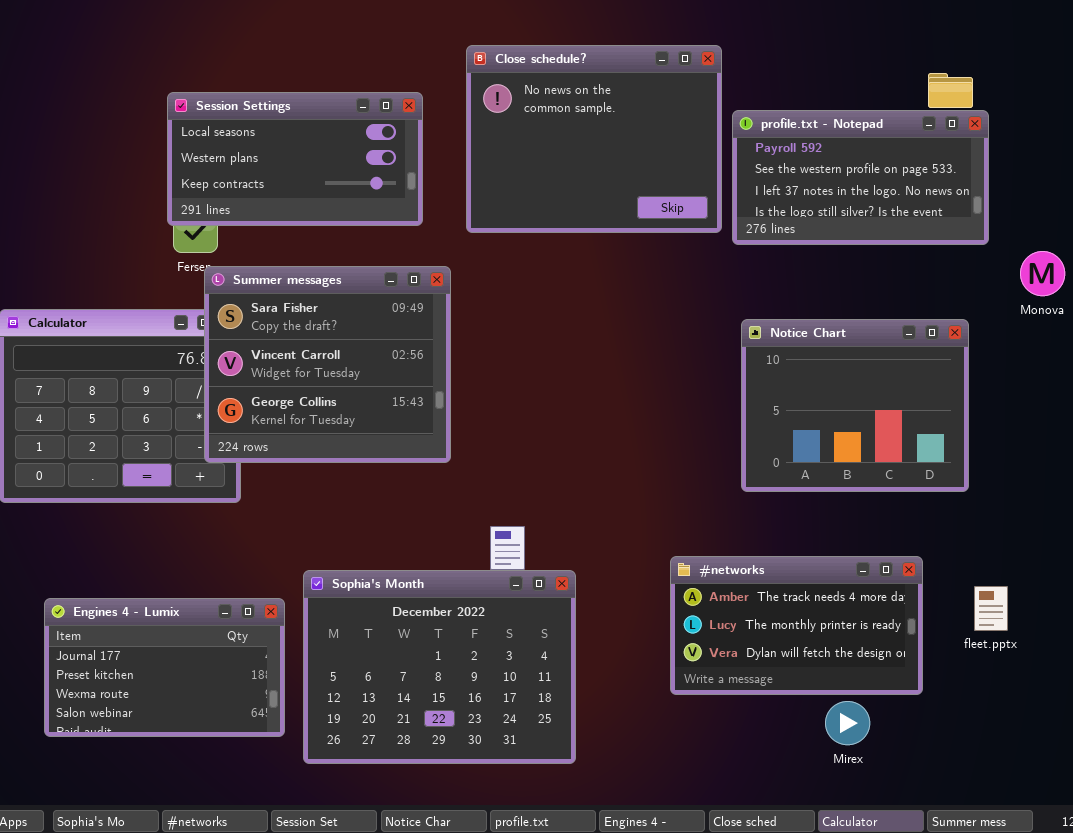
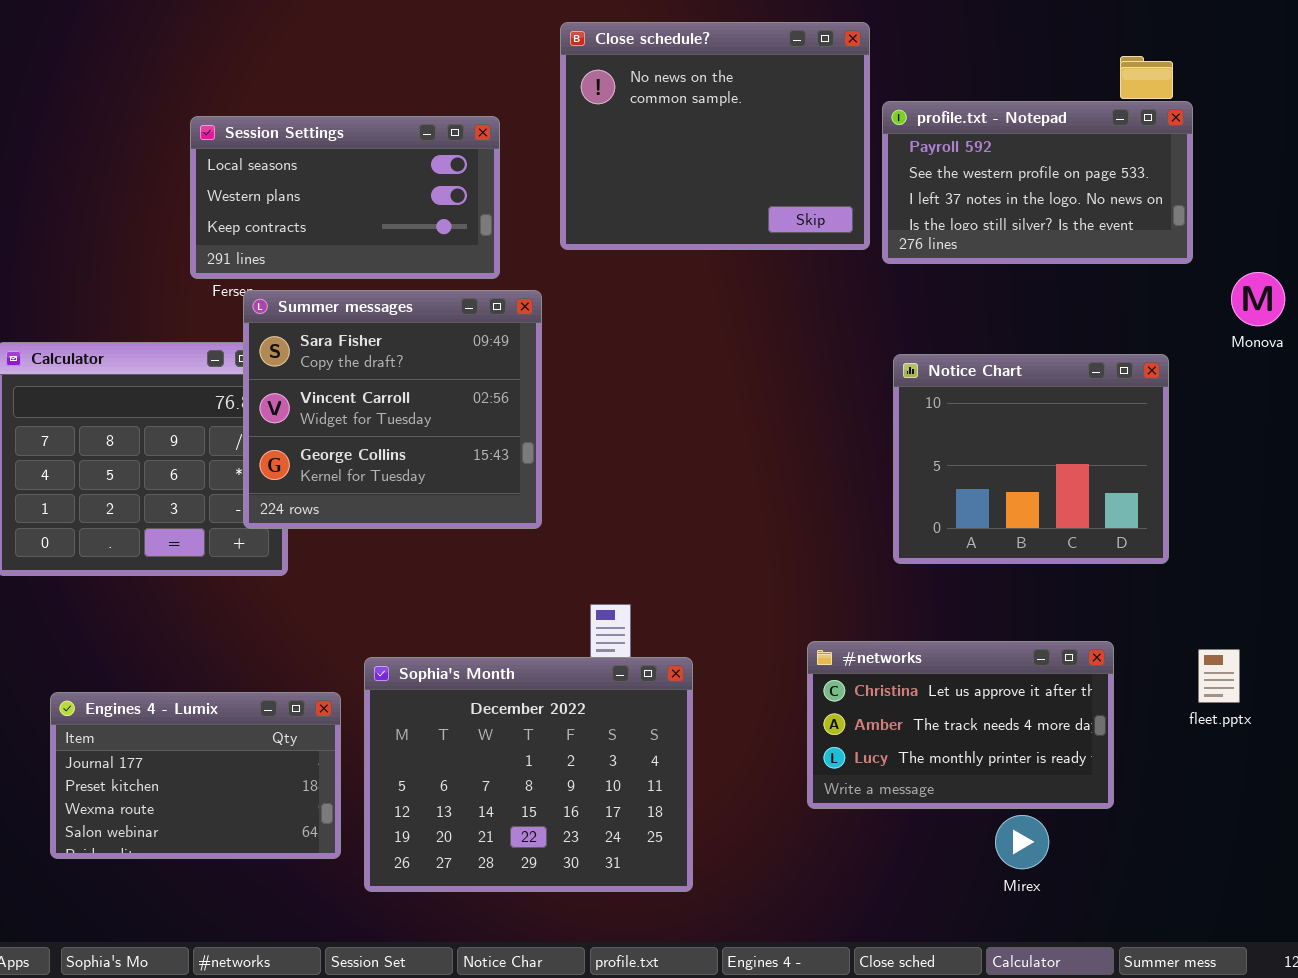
Session Settings: [167,92,423,226] -> [190,116,500,279], moved
#networks: [670,556,923,695] -> [807,641,1114,809], scrolled up 1 row
fleet.pptx: [974,586,1008,631] -> [1198,649,1240,703], moved

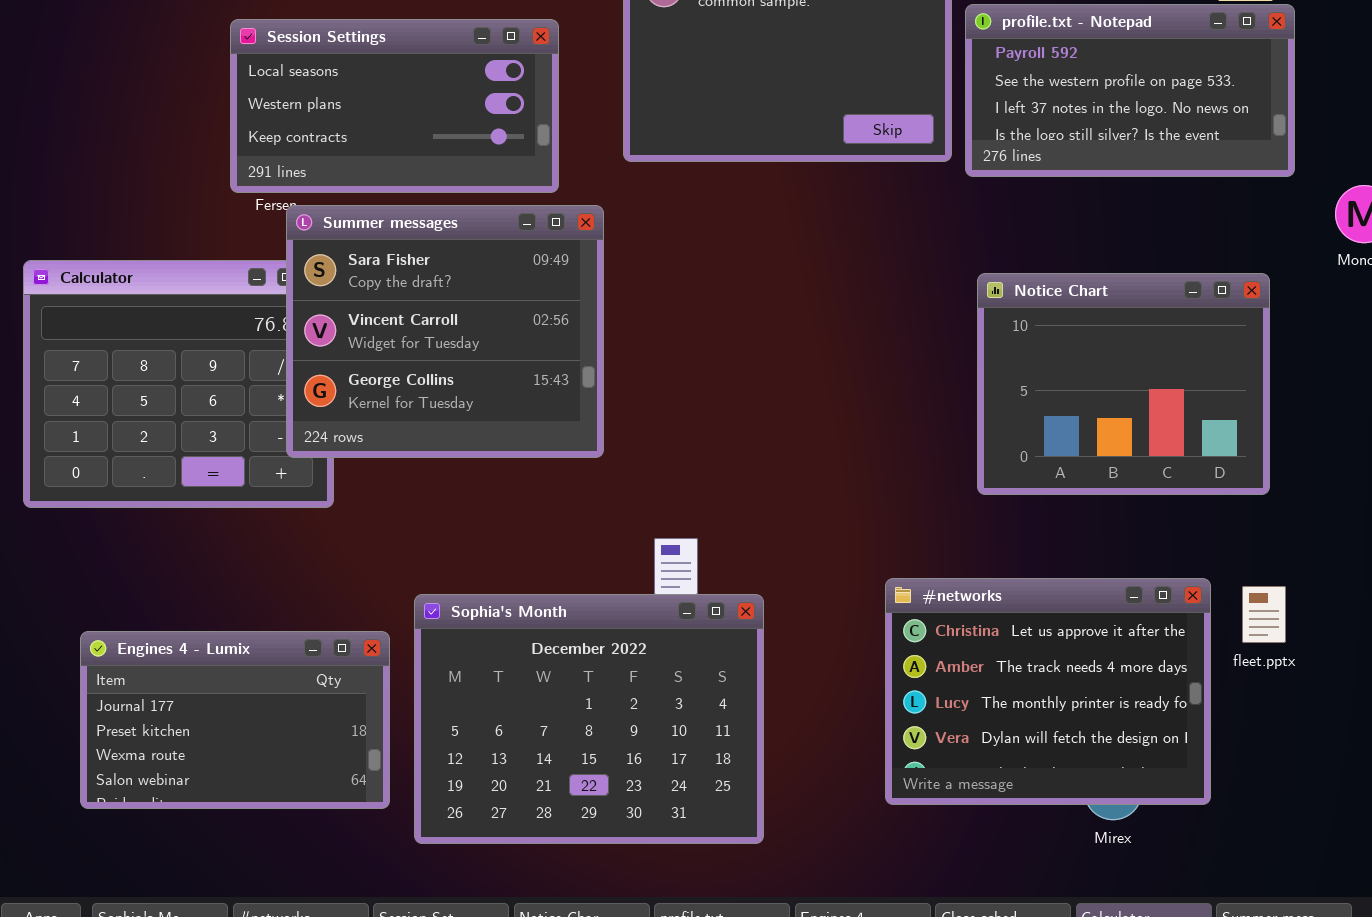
#networks: [807,641,1114,809] -> [885,578,1211,805], resized
fleet.pptx: [1198,649,1240,703] -> [1242,586,1286,643], moved

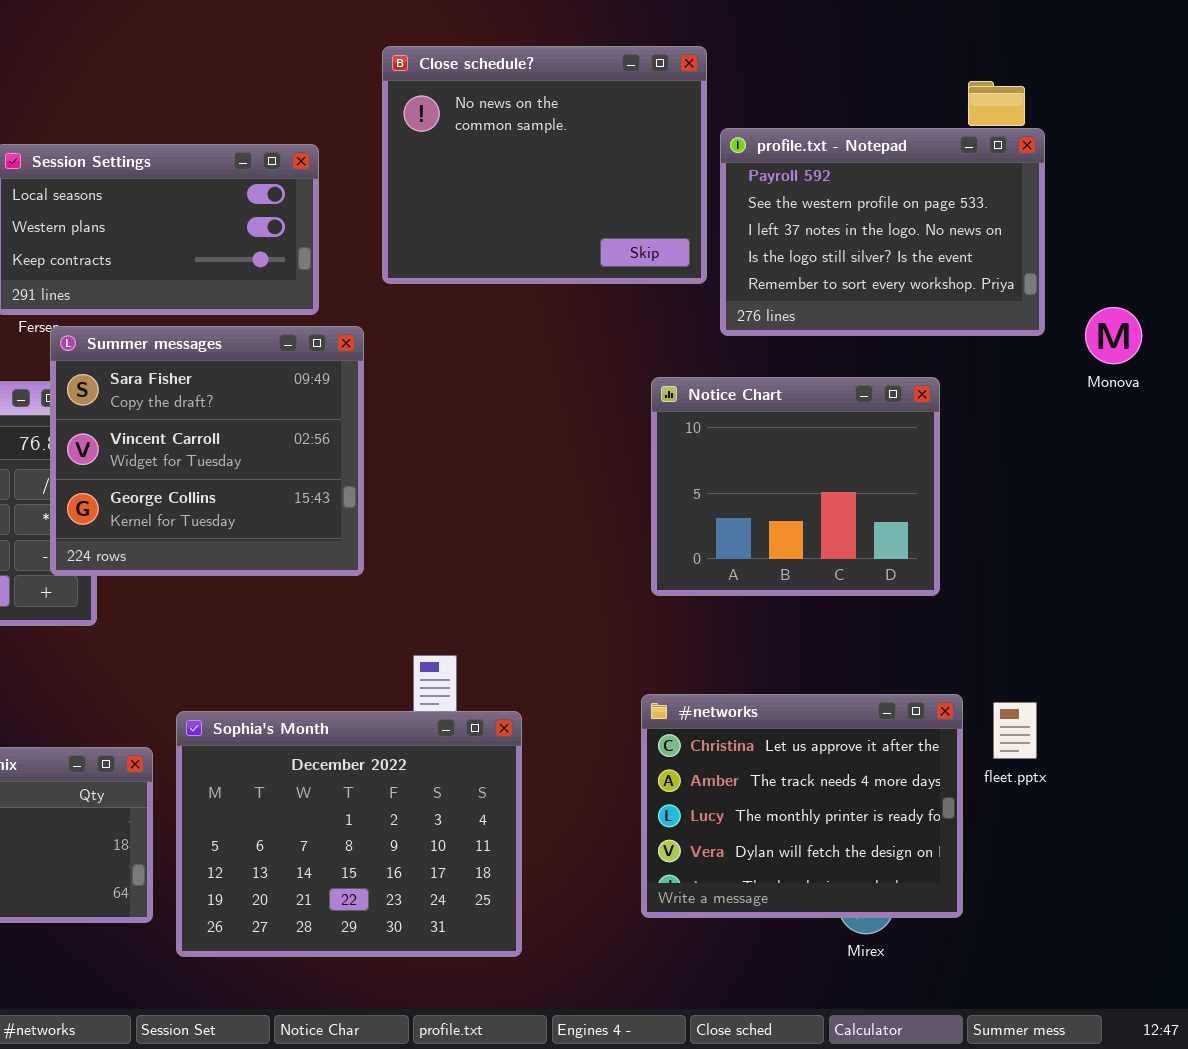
profile.txt - Notepad: [965,4,1295,177] -> [720,128,1045,336], resized
Notice Chart: [977,273,1270,495] -> [651,377,940,596], moved

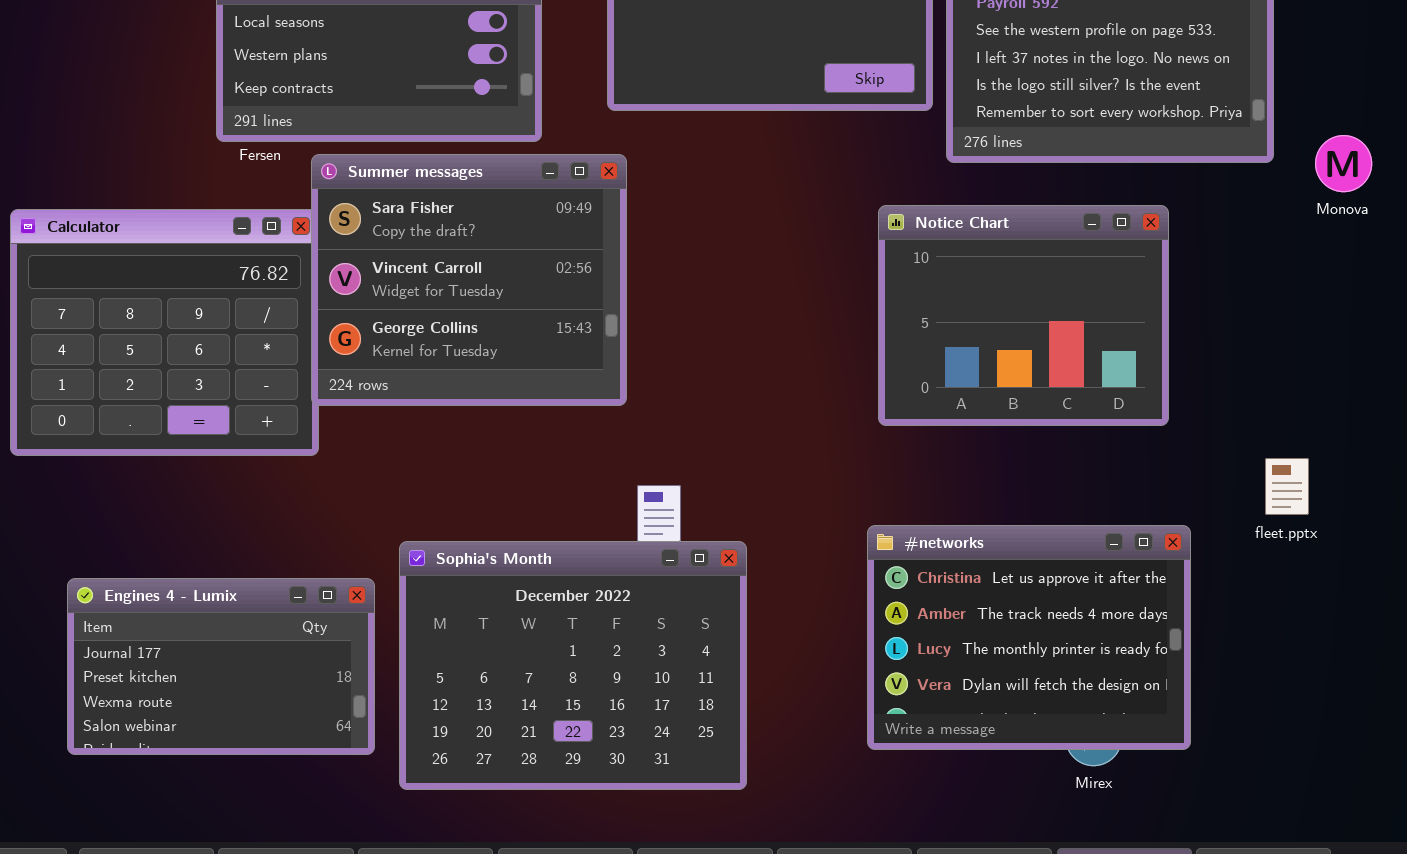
Summer messages: [50,326,364,576] -> [311,154,627,406], moved
fleet.pptx: [993,702,1037,759] -> [1265,458,1309,515], moved

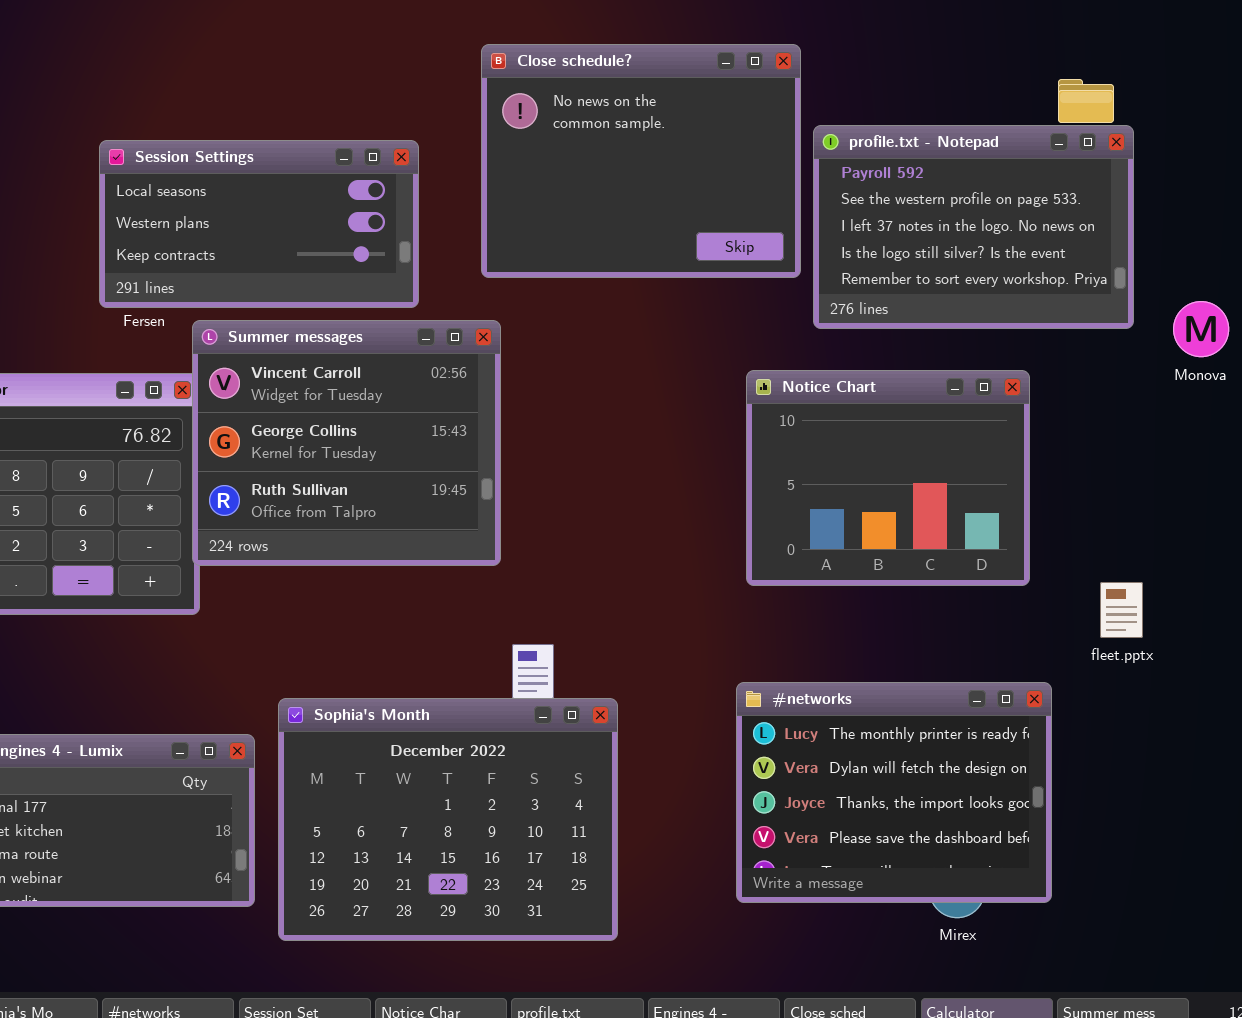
Summer messages: [311,154,627,406] -> [192,320,501,566], scrolled down 1 row
fleet.pptx: [1265,458,1309,515] -> [1100,582,1143,638], moved
#networks: [867,525,1191,750] -> [736,682,1052,903], scrolled down 2 rows

